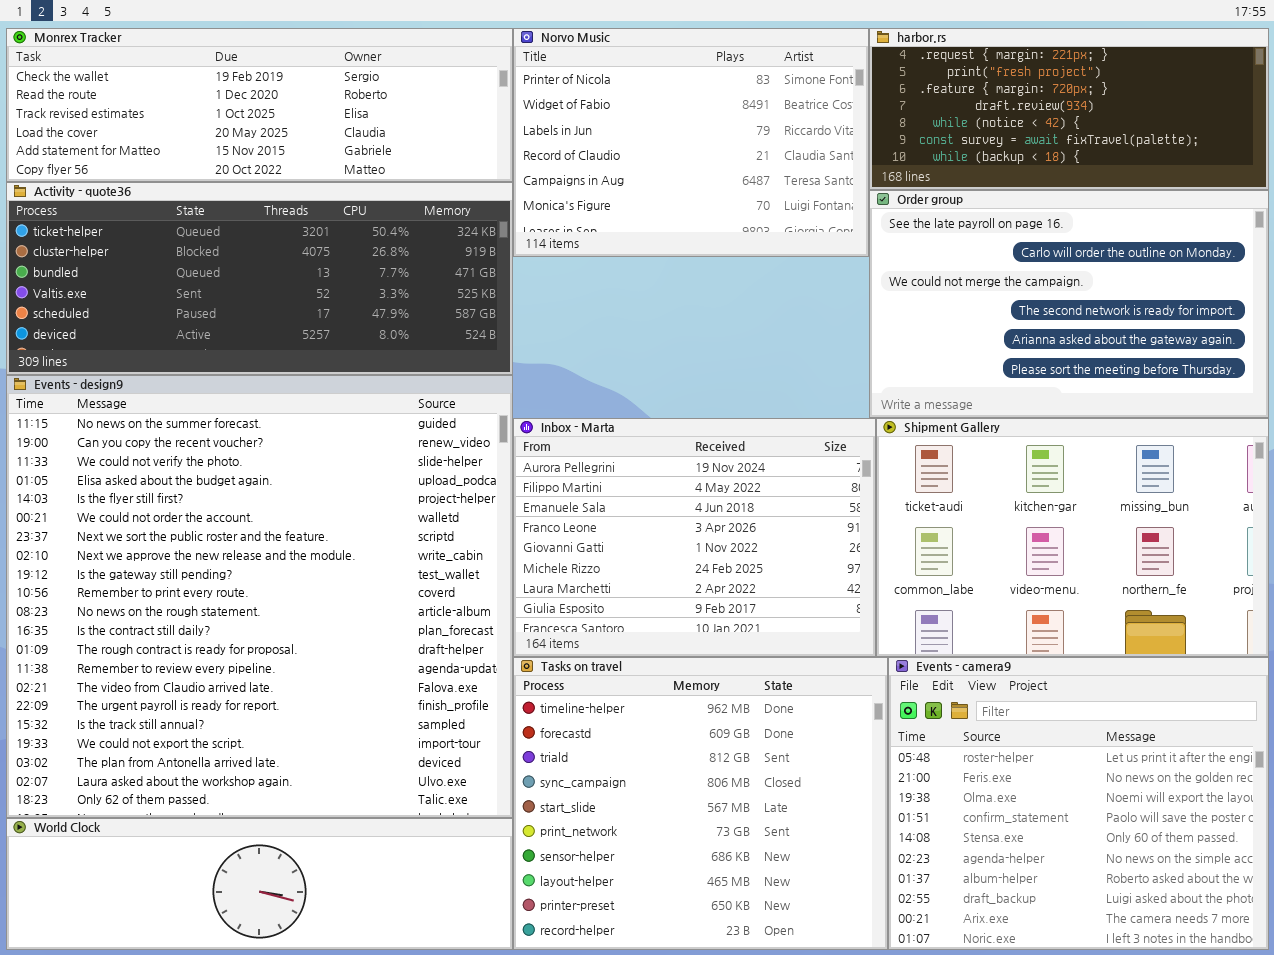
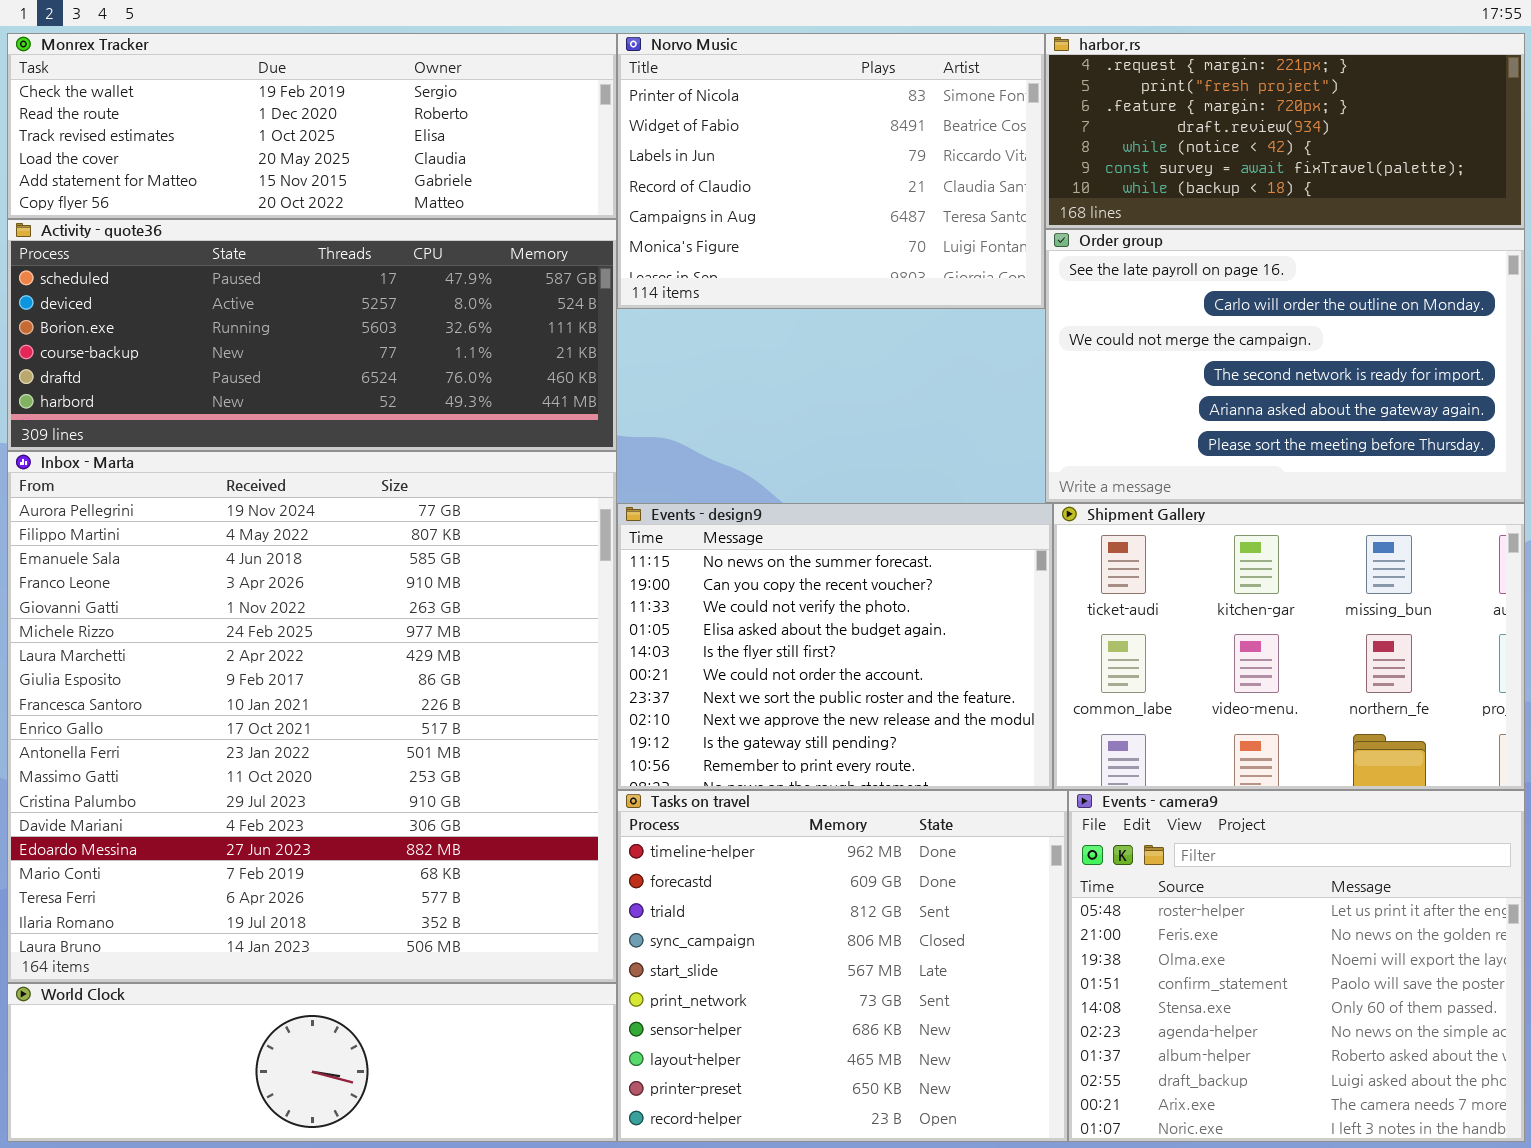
Activity - quote36: [6,182,513,375] -> [7,219,617,451], scrolled down 4 rows
Events - design9: [6,375,513,818] -> [617,503,1053,790], moved, resized
Inbox - Marta: [513,418,876,657] -> [7,451,617,983], moved, resized

